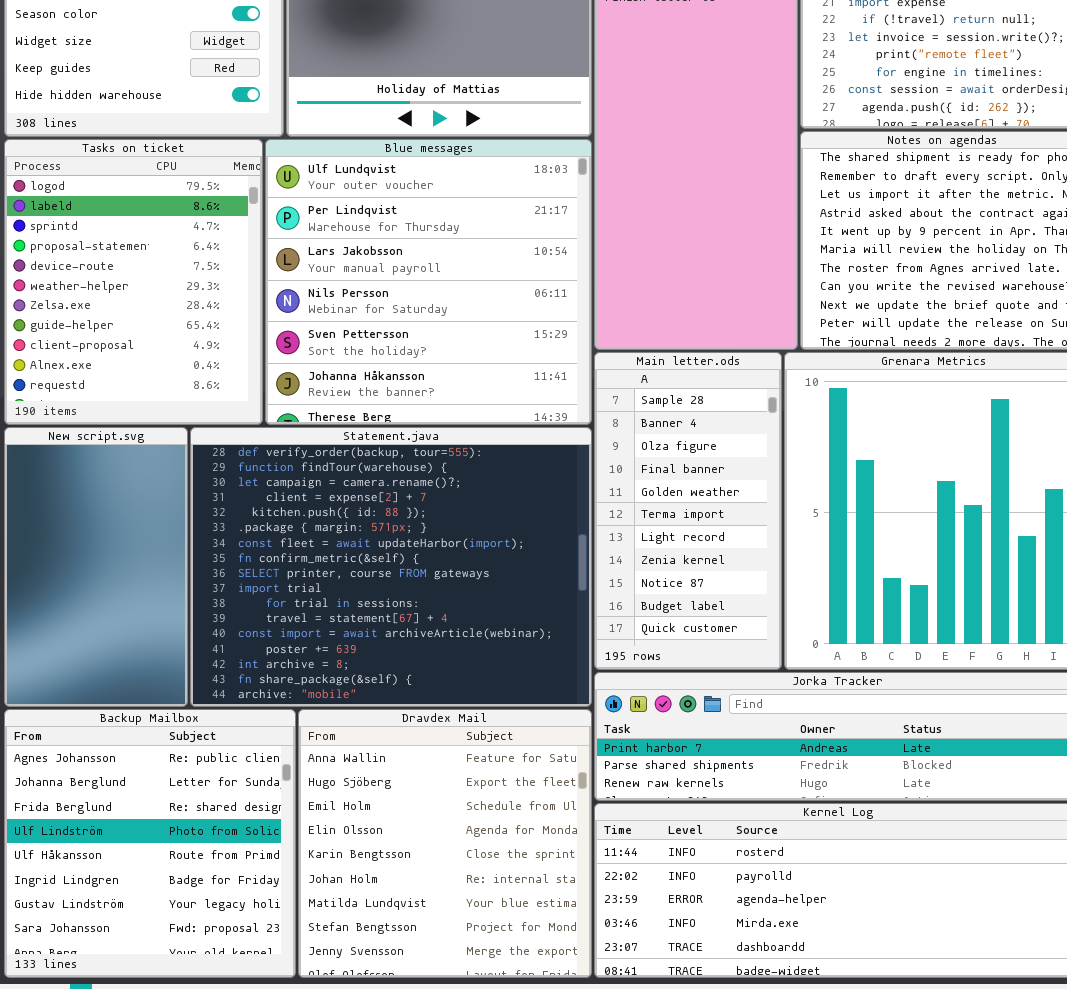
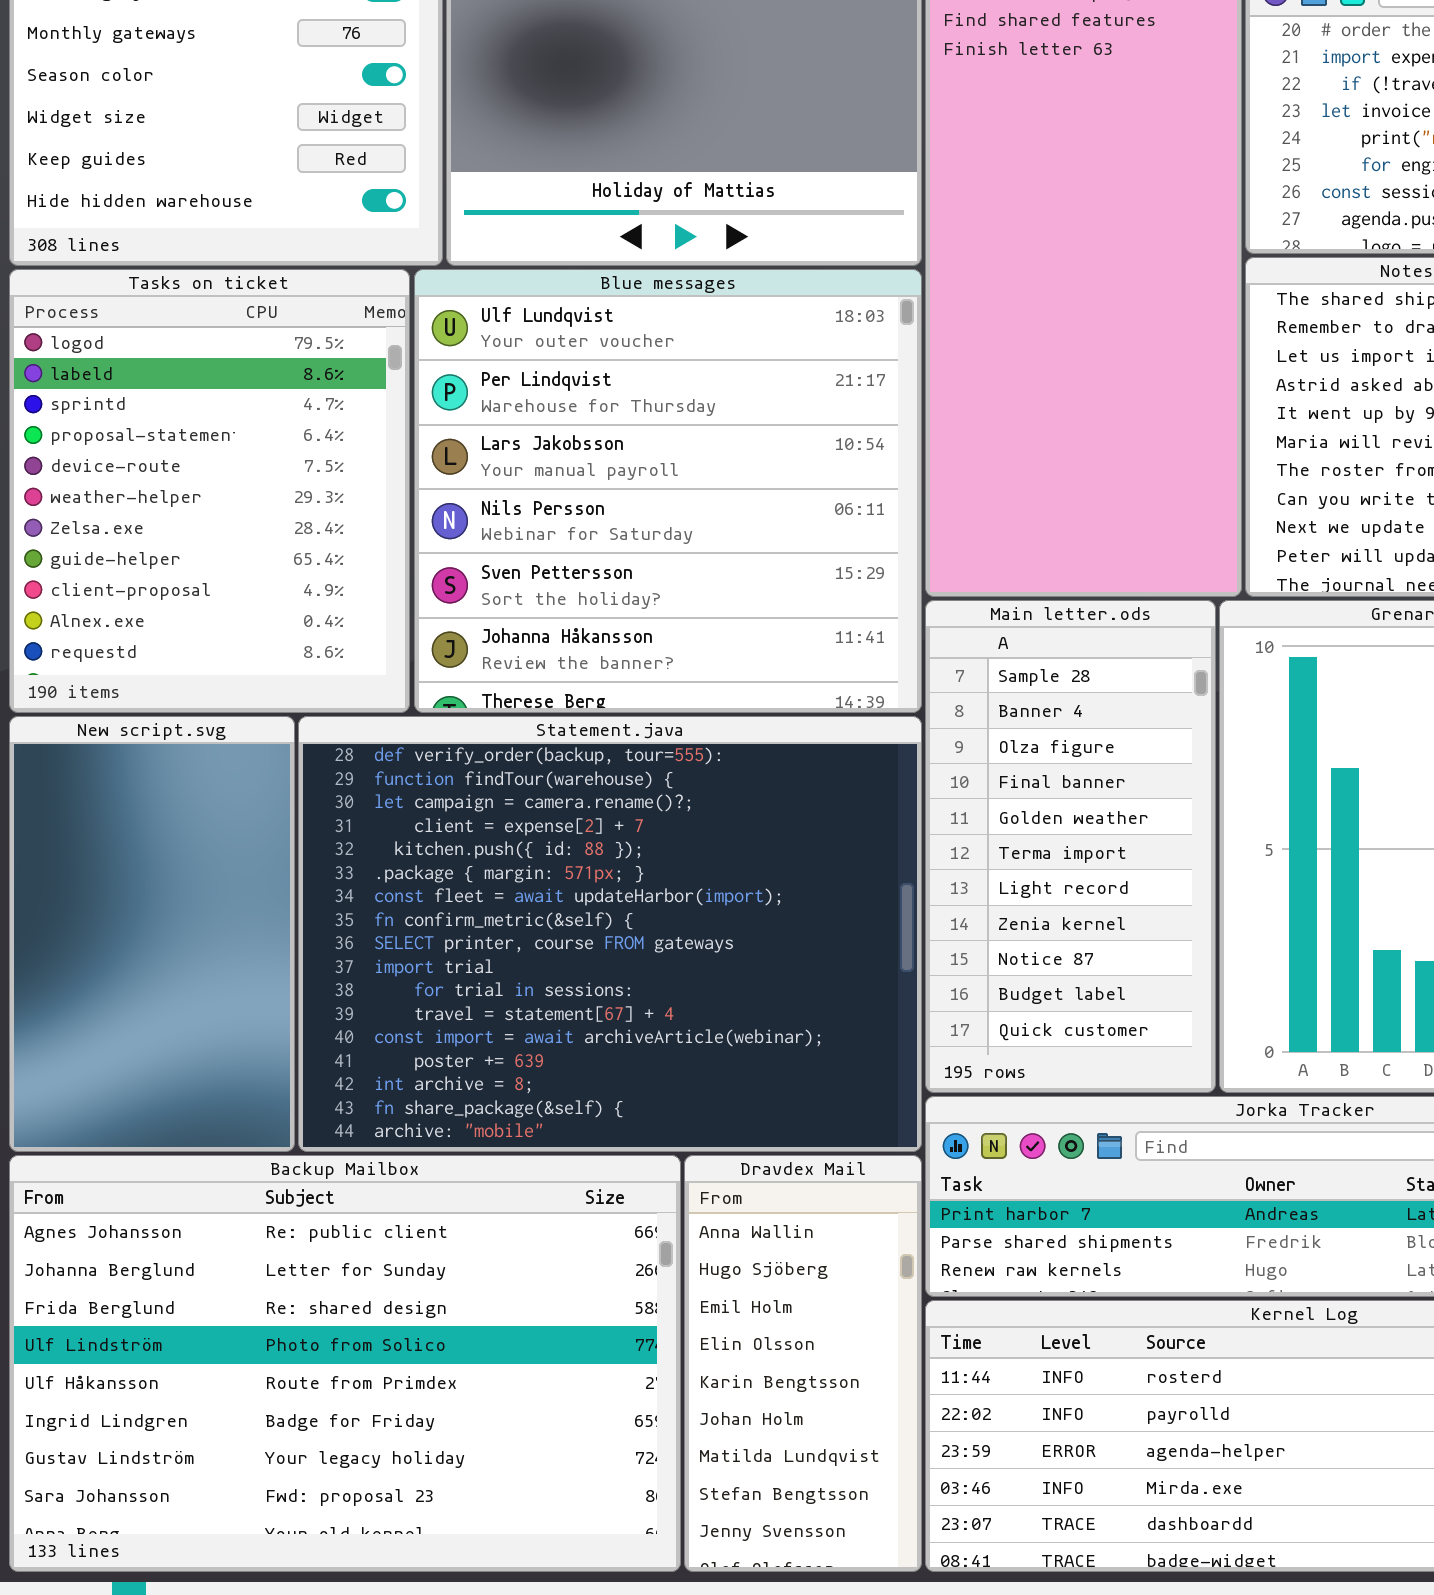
Backup Mailbox: [4,709,296,978] -> [9,1155,681,1572], resized
Dravdex Mail: [298,709,592,978] -> [684,1155,922,1572], resized

